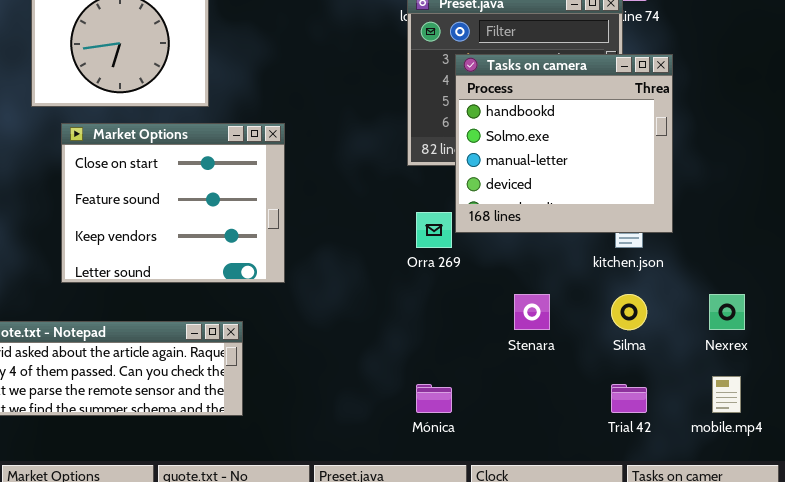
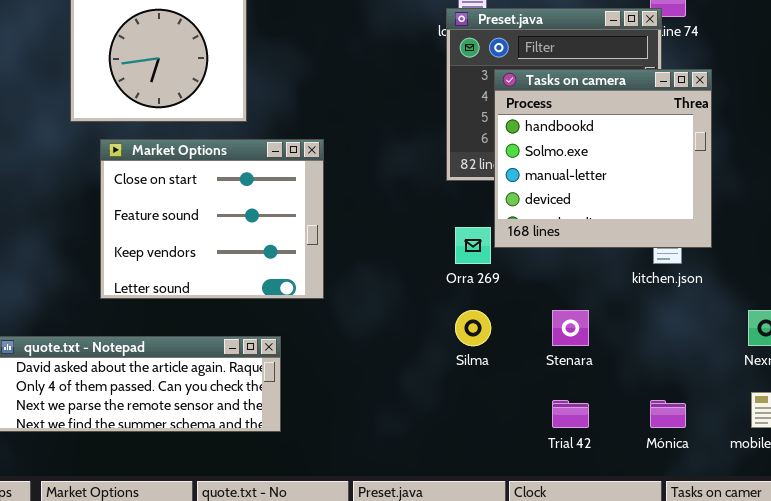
Silma: [611,294,647,330] -> [455,310,491,346], moved
Mónica: [416,384,452,413] -> [650,400,686,428], moved
Trial 42: [611,384,647,413] -> [552,400,589,428], moved

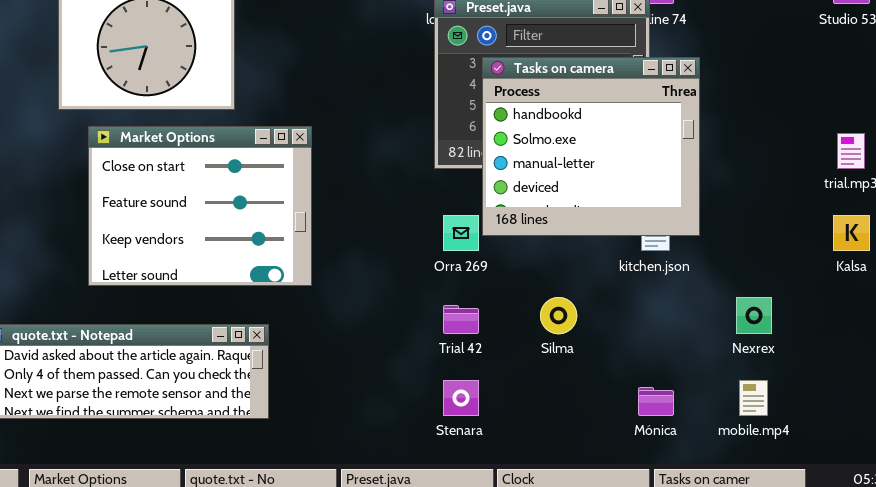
Silma: [455,310,491,346] -> [540,297,577,334], moved
Stenara: [552,310,589,346] -> [443,380,479,416], moved
Trial 42: [552,400,589,428] -> [443,305,479,334], moved

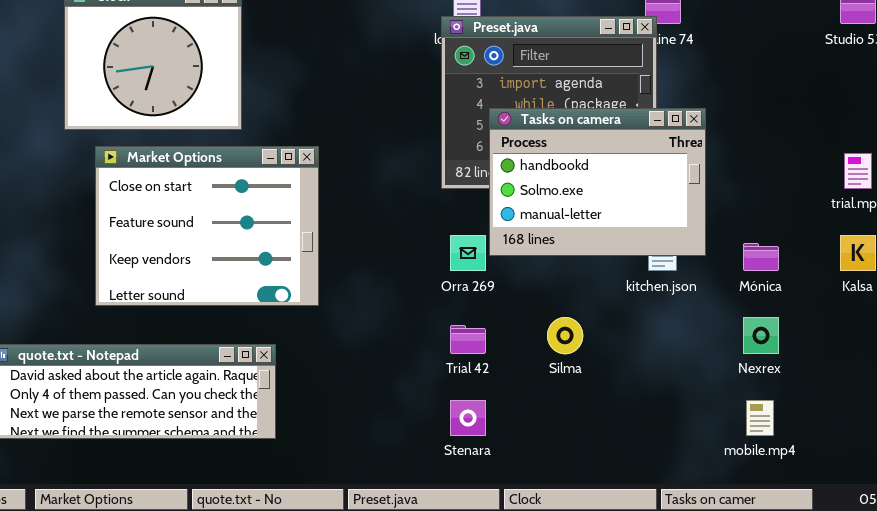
Tasks on camera: [482,57,700,236] -> [489,108,706,256], resized
Mónica: [638,387,674,416] -> [743,243,779,271], moved

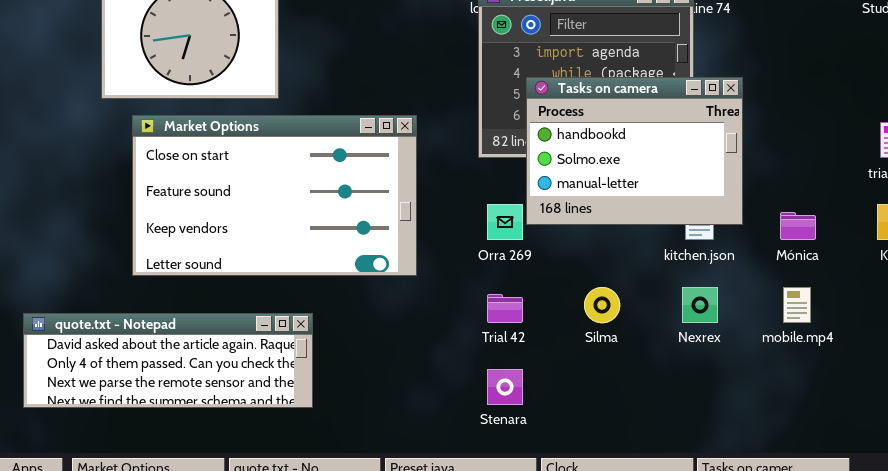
Market Options: [95,146,319,306] -> [132,115,417,276], resized
Nexrex: [743,317,779,354] -> [682,287,718,323], moved
mobile.mp4: [746,400,774,436] -> [783,287,811,323], moved

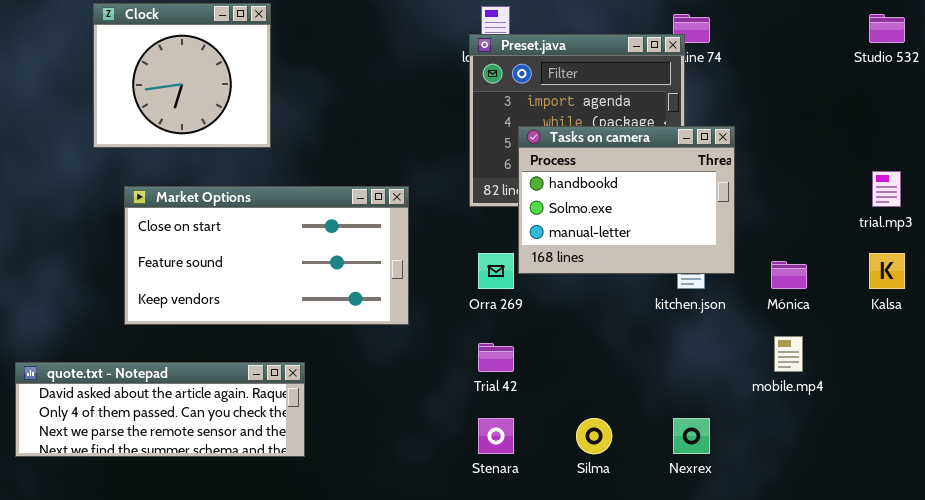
Market Options: [132,115,417,276] -> [124,186,409,325], resized
Silma: [584,287,620,323] -> [576,418,612,454], moved
Nexrex: [682,287,718,323] -> [673,418,710,454], moved

